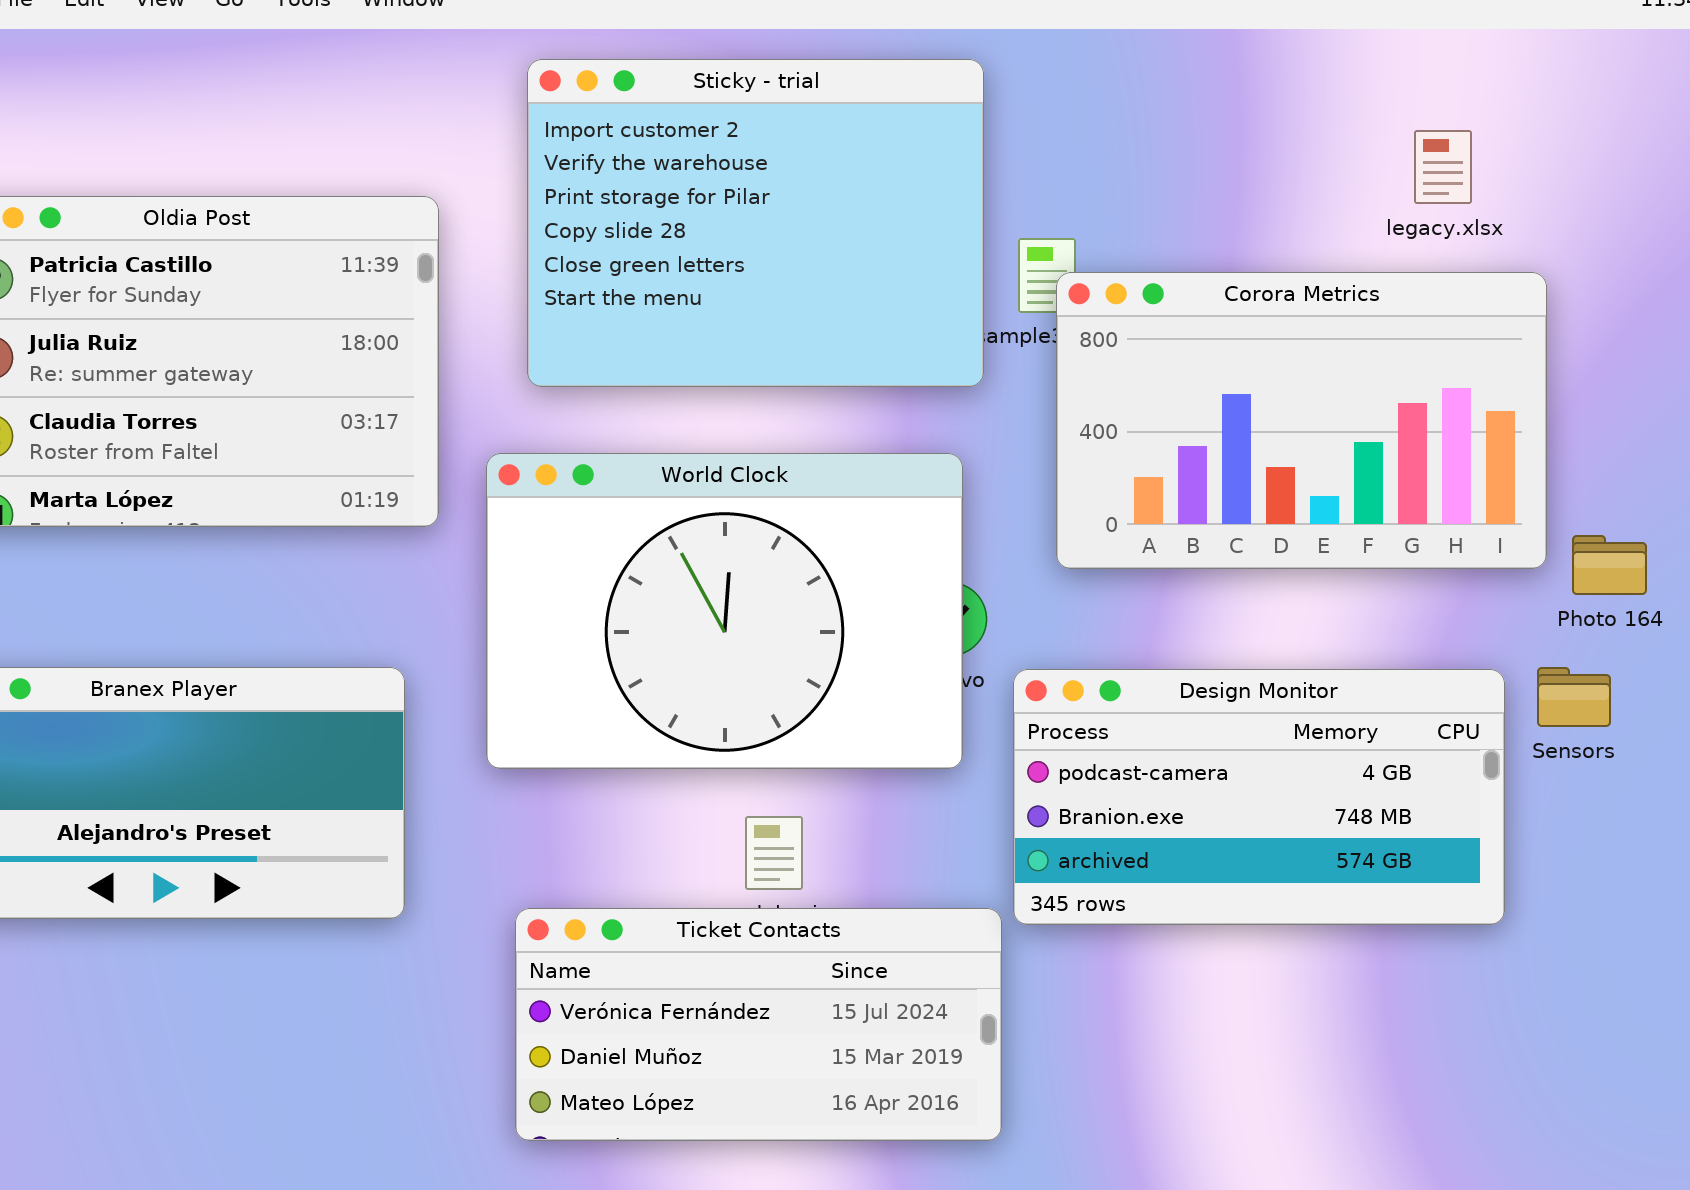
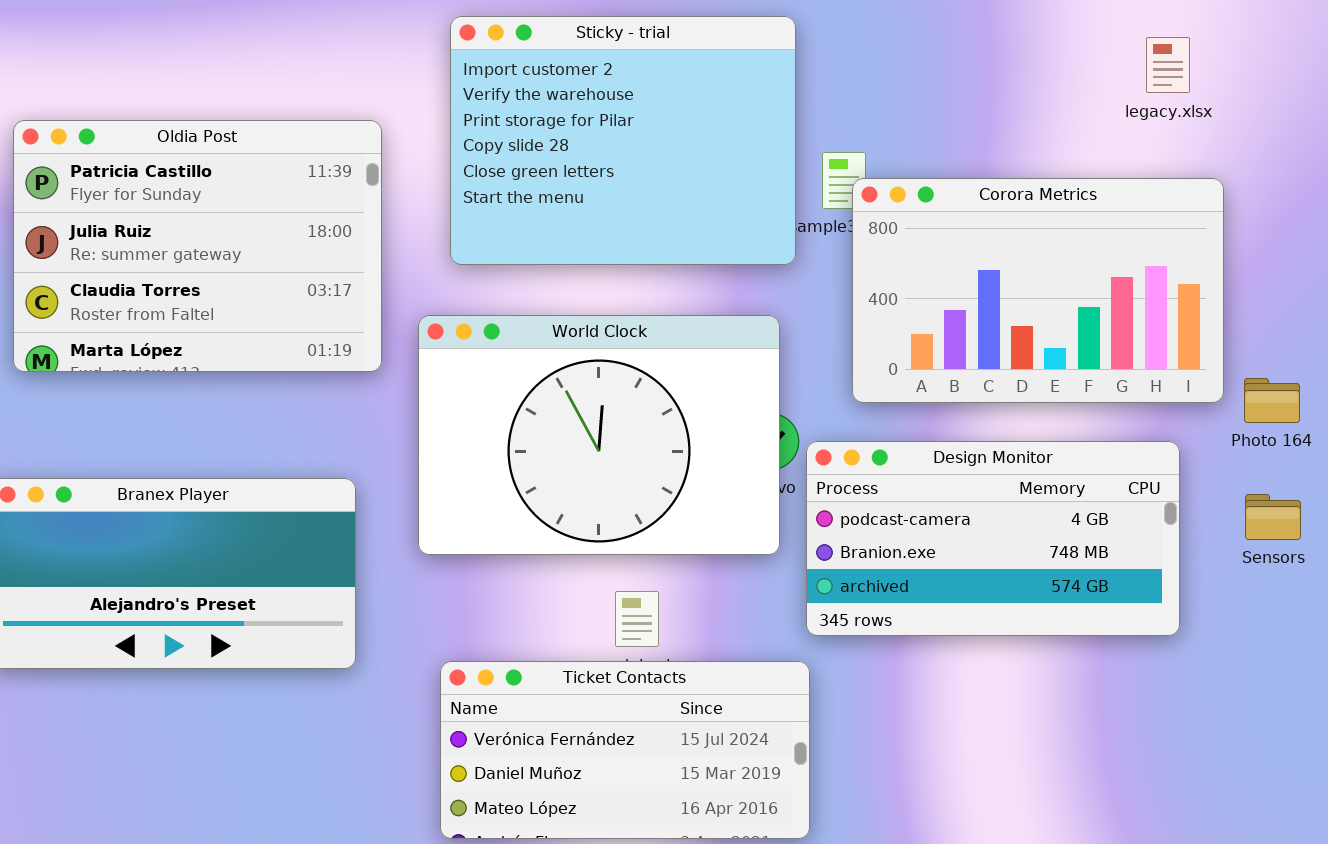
legacy.xlsx: [1414,130,1472,204] -> [1146,37,1190,93], moved
Sensors: [1537,667,1611,727] -> [1245,494,1301,540], moved
Design Monitor: [1013,669,1505,925] -> [806,441,1180,636], moved

